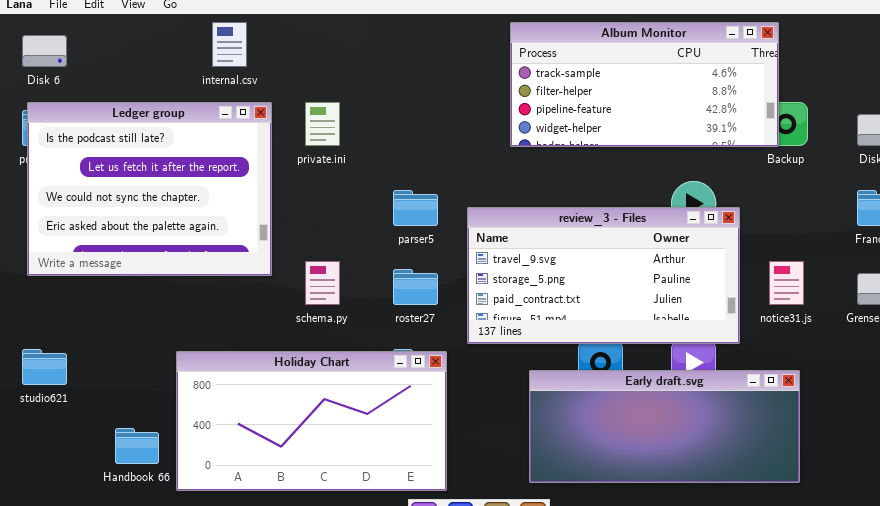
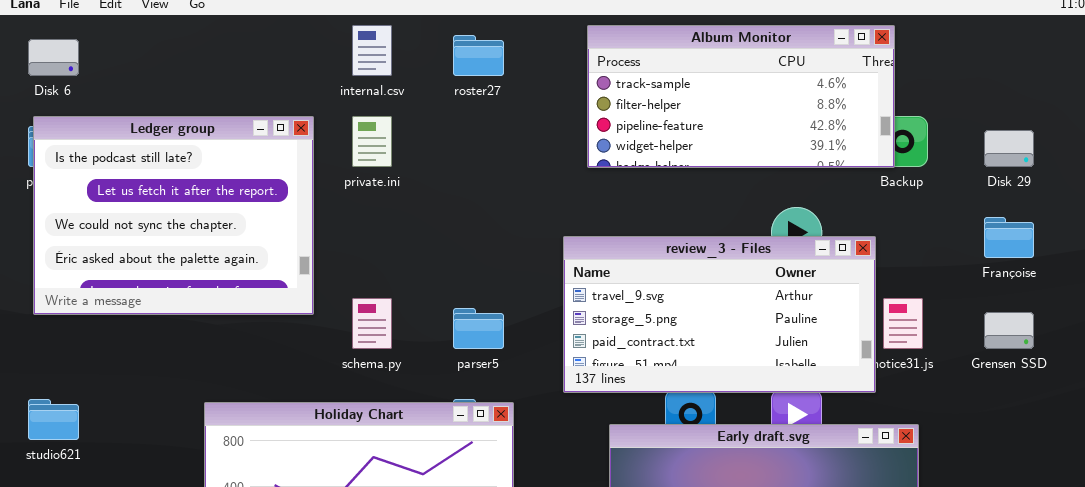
internal.csv: [212,22,247,67] -> [352,25,392,76], moved
parser5: [393,190,438,226] -> [453,308,504,349], moved
review_3 - Files: [467,207,740,344] -> [563,236,876,393], moved
roster27: [393,269,438,305] -> [453,35,504,76], moved

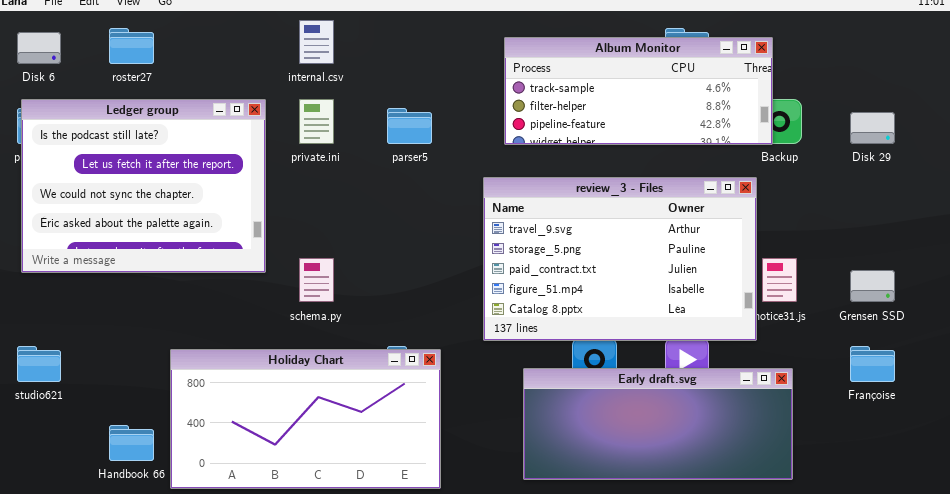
Album Monitor: [587,25,895,168] -> [504,37,773,145], resized
roster27: [453,35,504,76] -> [109,28,154,64], moved
Françoise: [984,217,1034,258] -> [850,346,895,382], moved
review_3 - Files: [563,236,876,393] -> [483,177,757,341], resized
parser5: [453,308,504,349] -> [387,108,432,144], moved

